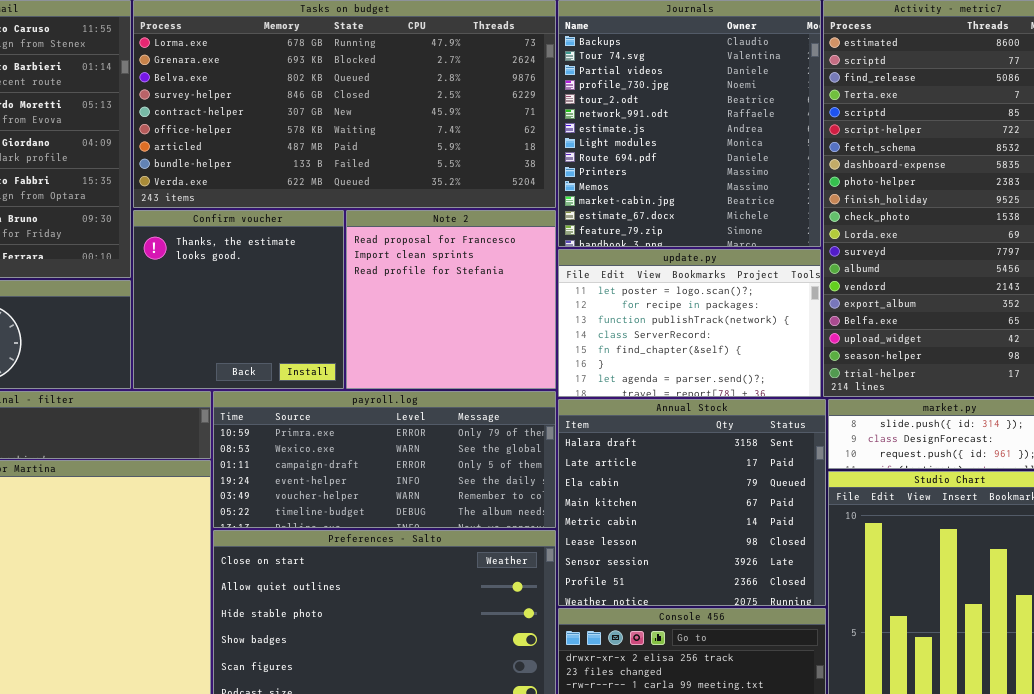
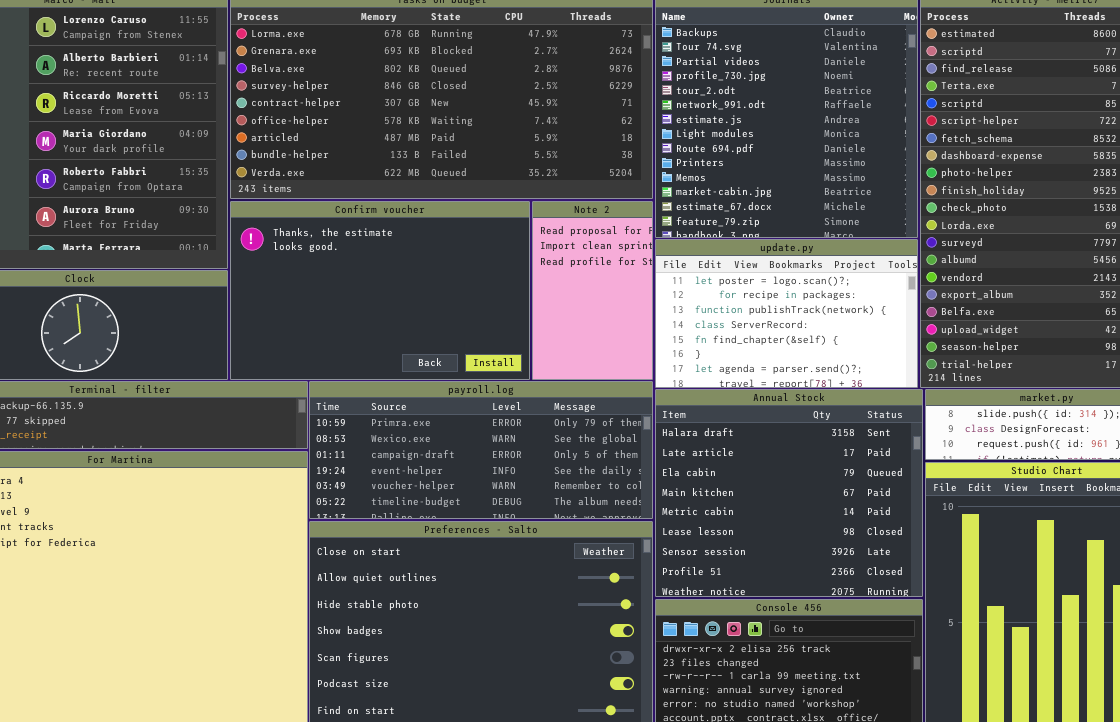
Confirm voucher: [133,210,344,389] -> [230,201,530,380], resized
Note 2: [346,210,556,389] -> [532,201,653,380], resized

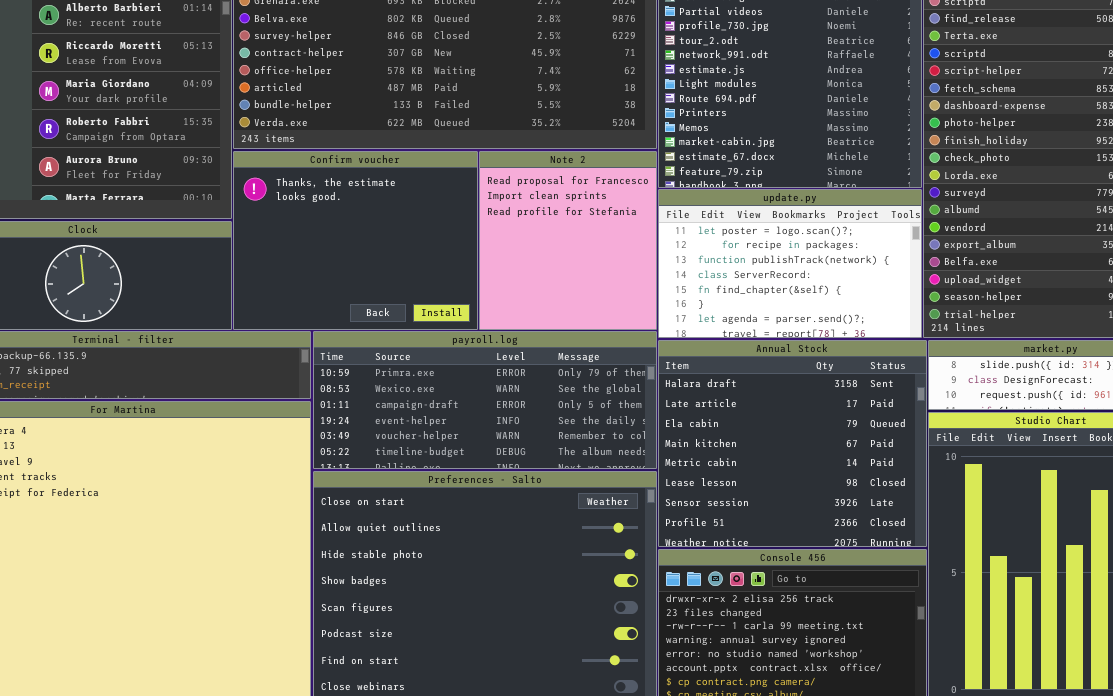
Confirm voucher: [230,201,530,380] -> [233,151,478,330], resized
Note 2: [532,201,653,380] -> [479,151,657,330], resized

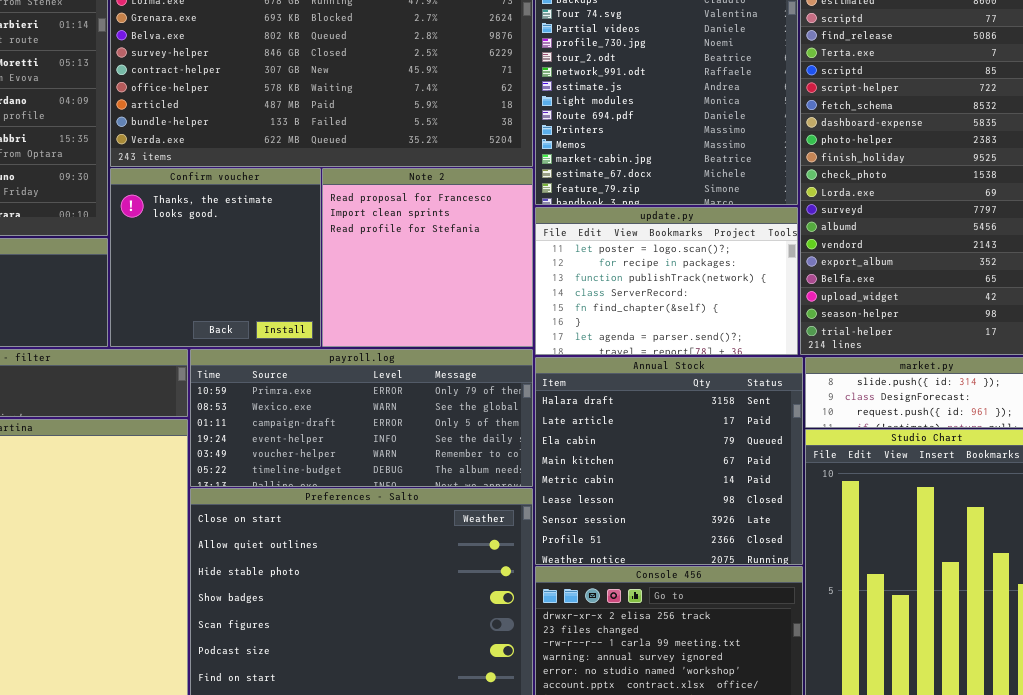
Confirm voucher: [233,151,478,330] -> [110,168,321,347], resized
Note 2: [479,151,657,330] -> [322,168,533,347], resized

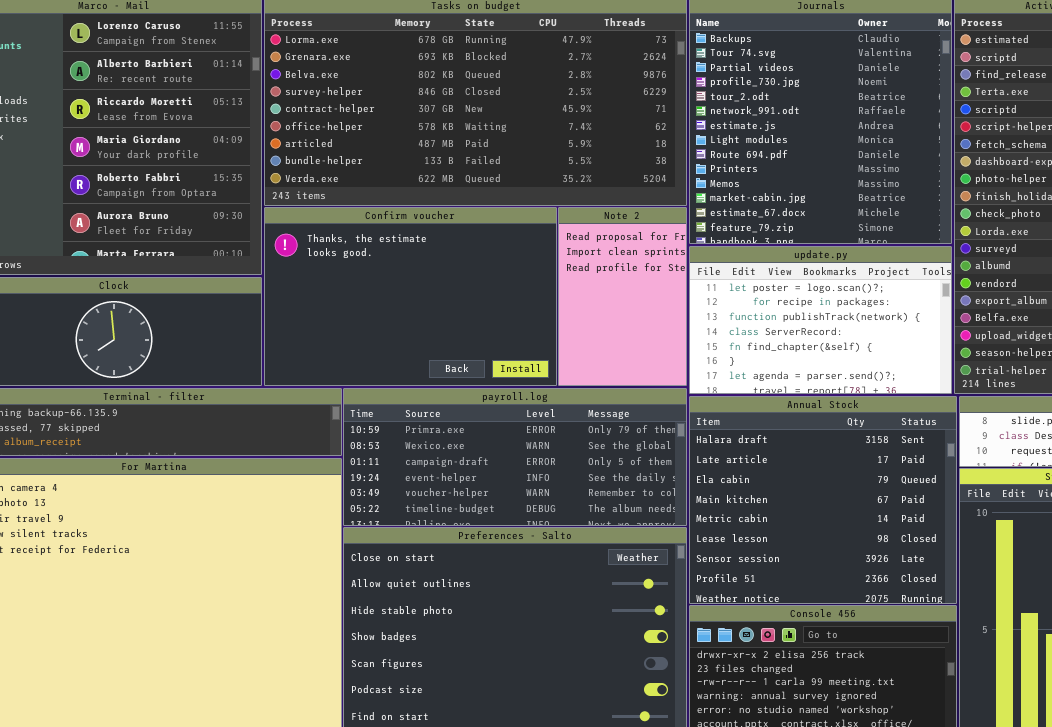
Confirm voucher: [110,168,321,347] -> [264,207,557,386], resized
Note 2: [322,168,533,347] -> [558,207,687,386], resized

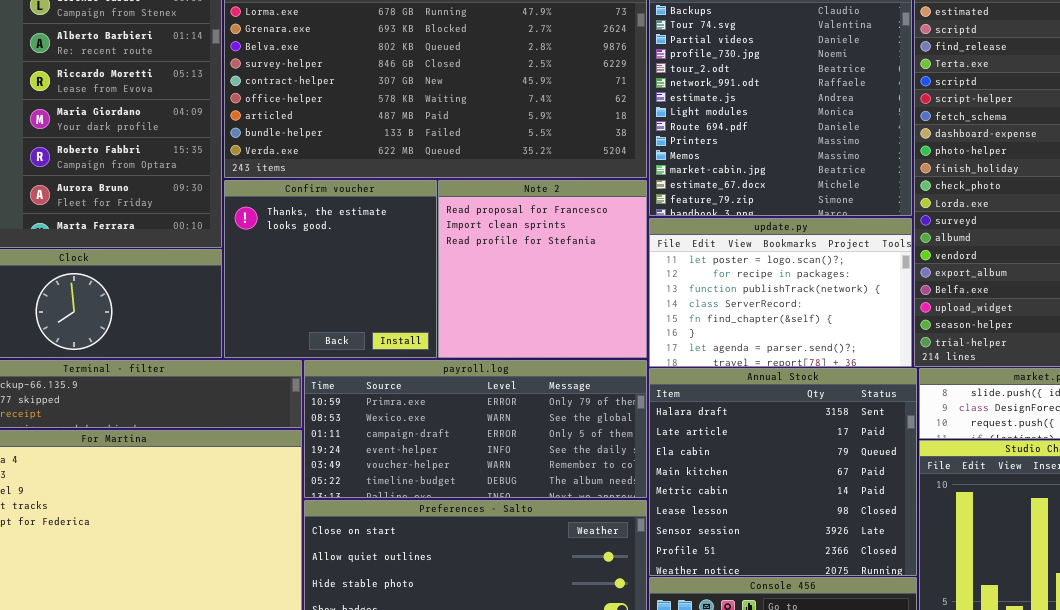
Confirm voucher: [264,207,557,386] -> [224,180,437,358], resized
Note 2: [558,207,687,386] -> [438,180,647,358], resized

